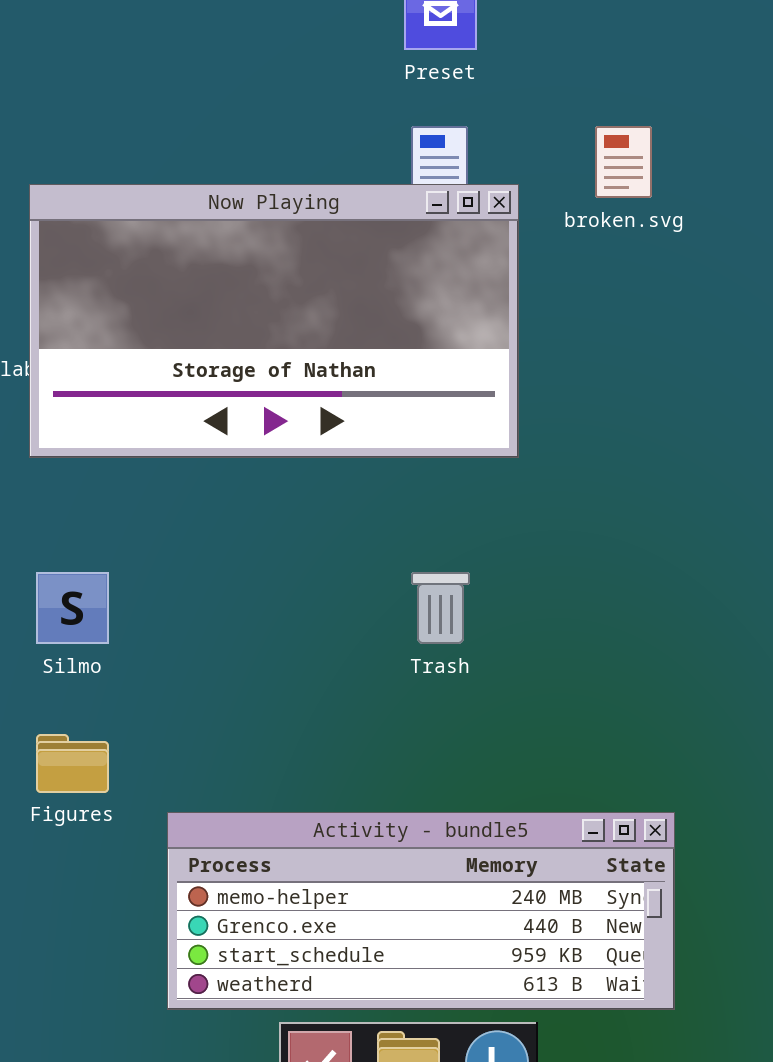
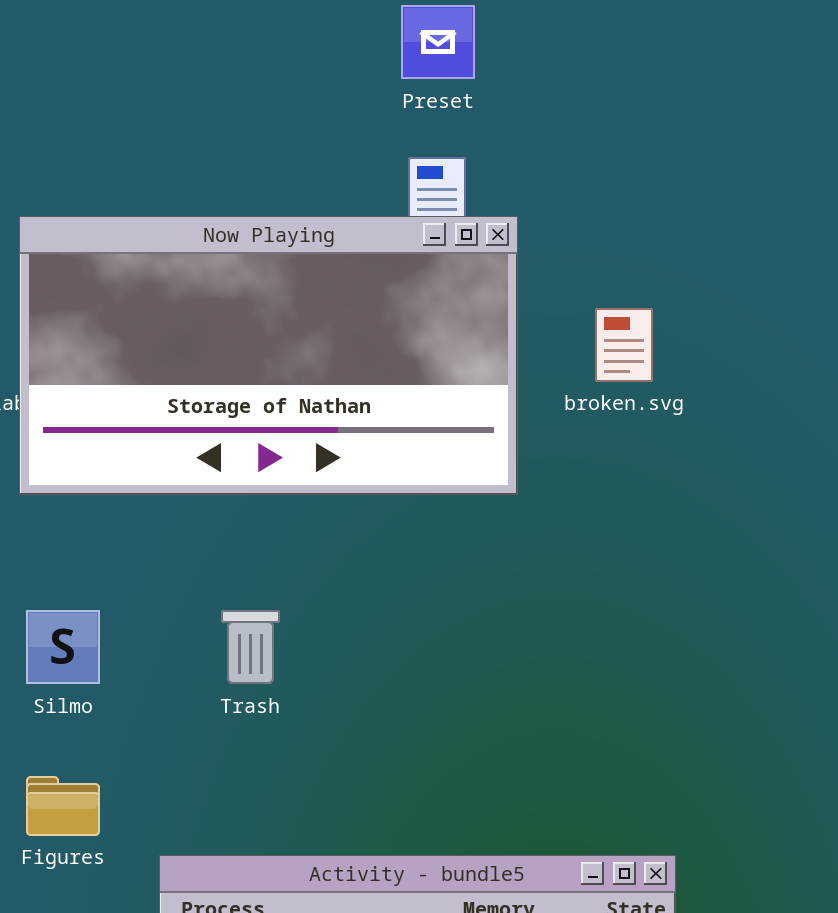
broken.svg: [595,126,652,198] -> [595,308,653,382], moved
Trash: [411,572,470,644] -> [221,610,280,684], moved

